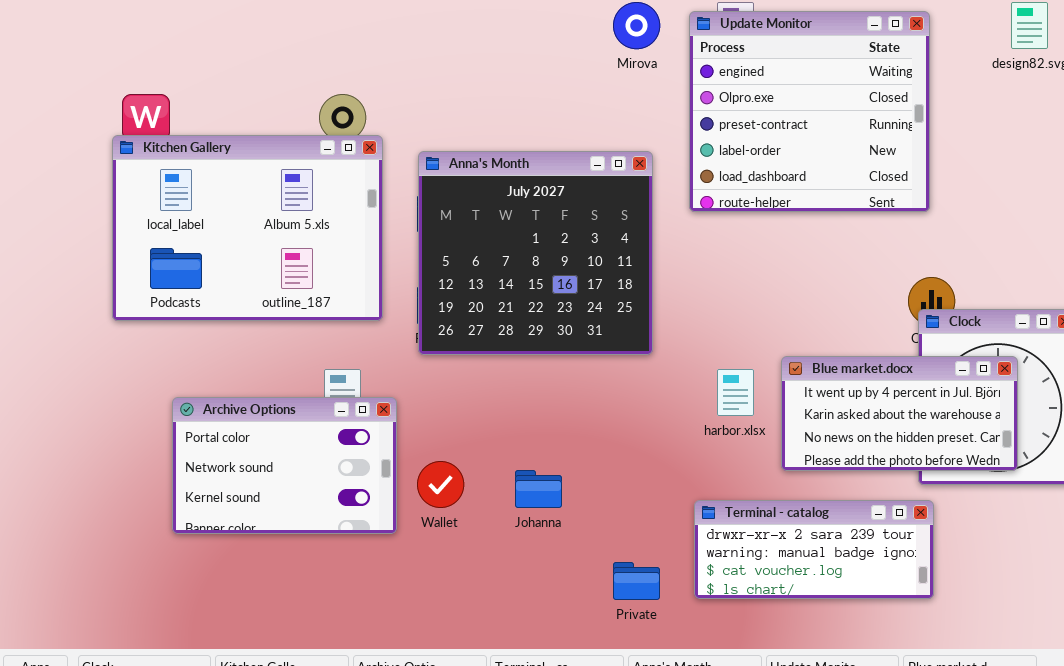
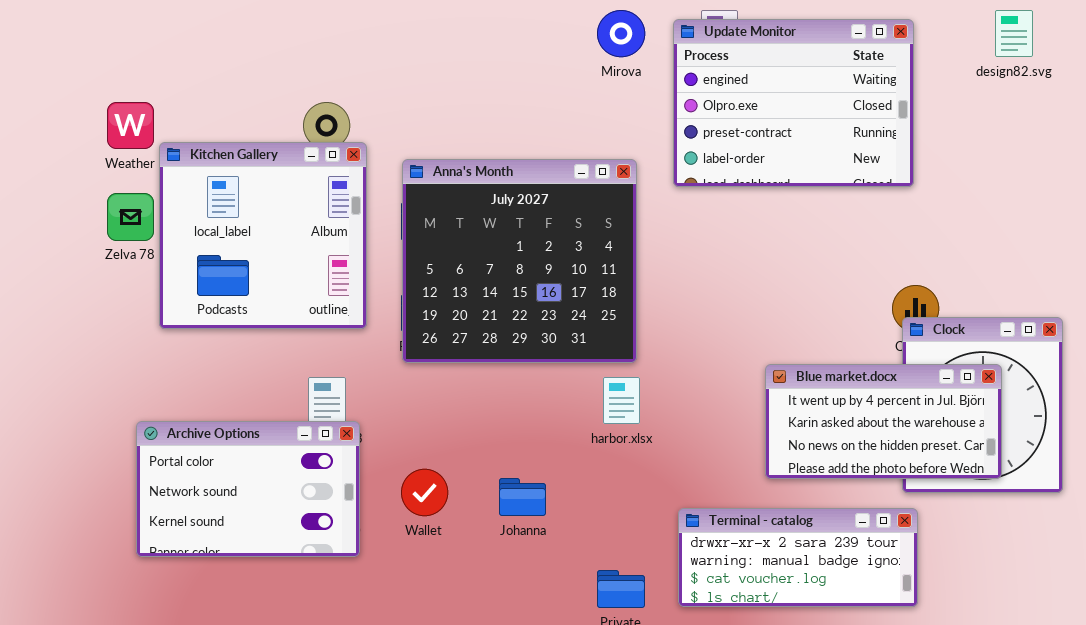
Update Monitor: [689,11,930,212] -> [673,19,914,187], resized
Kitchen Gallery: [112,135,383,321] -> [159,142,367,329], resized
harbor.xlsx: [717,369,754,416] -> [603,377,640,424], moved
Archive Options: [172,397,397,534] -> [136,421,360,557], moved

